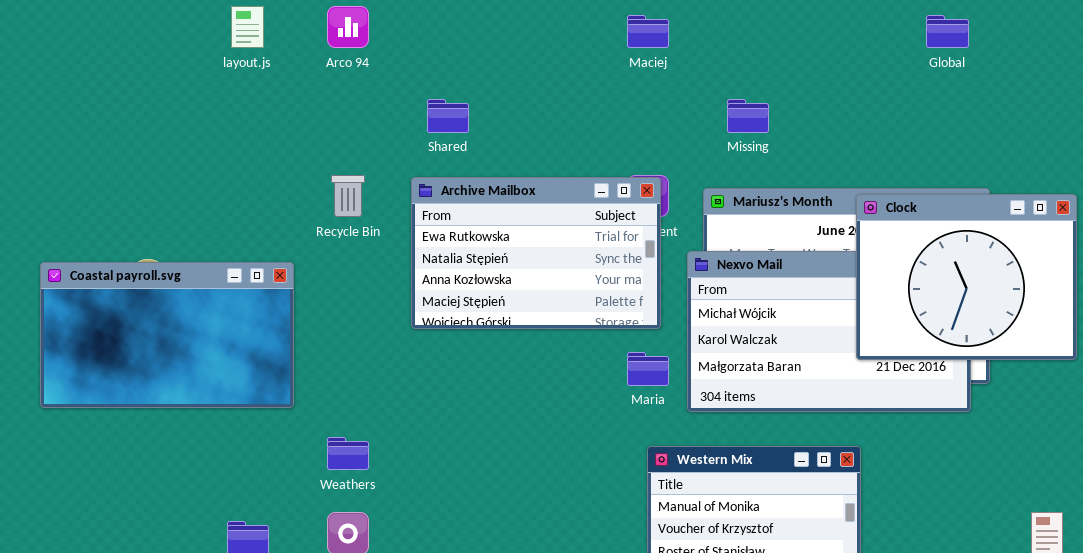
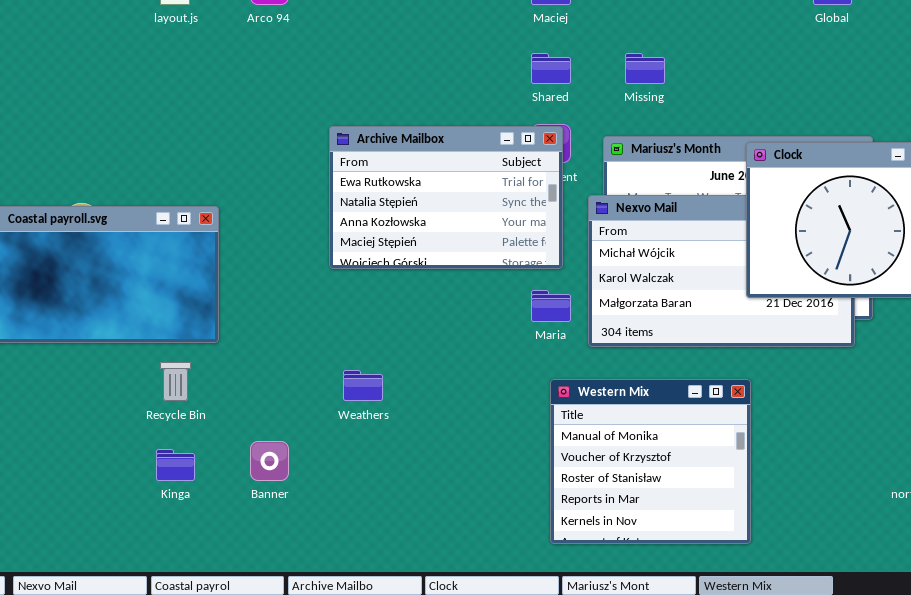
Shared: [427,99,469,133] -> [531,53,571,84], moved
Recycle Bin: [331,175,365,217] -> [160,362,191,401], moved
Weathers: [327,437,369,470] -> [343,370,383,401], moved

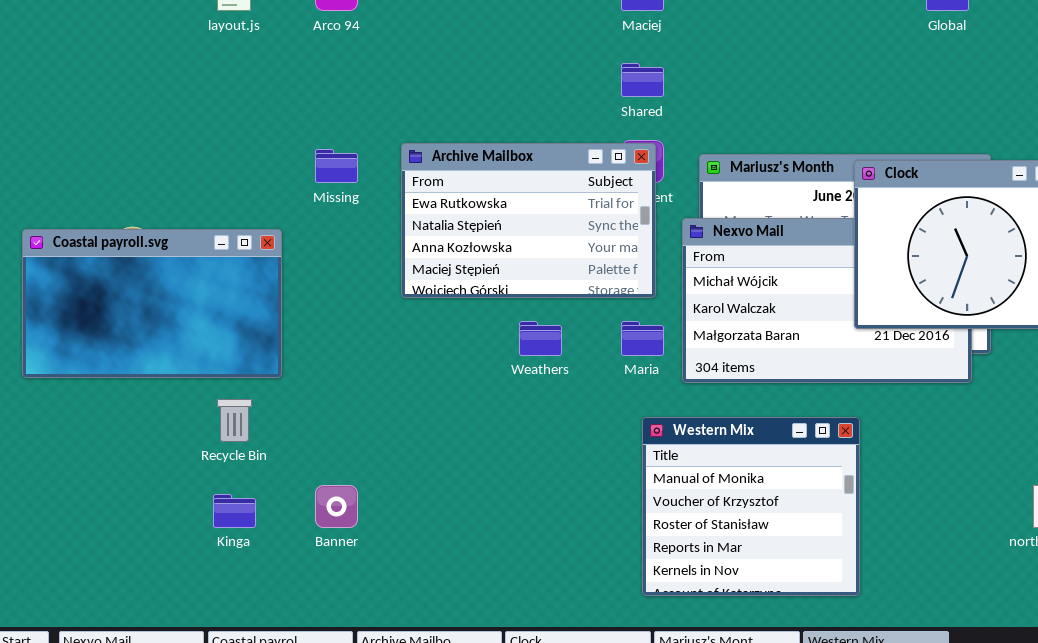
Missing: [625,53,665,84] -> [315,149,358,183], moved
Weathers: [343,370,383,401] -> [519,321,562,356], moved

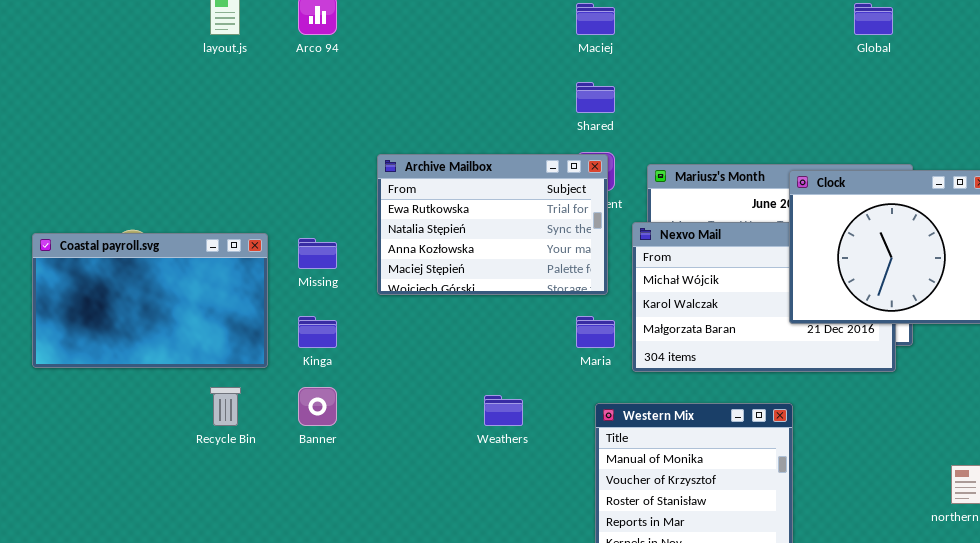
Missing: [315,149,358,183] -> [298,238,337,269], moved
Weathers: [519,321,562,356] -> [484,395,523,426], moved
Banner: [315,485,358,528] -> [298,387,337,426], moved
Kinga: [213,494,256,528] -> [298,316,337,348], moved

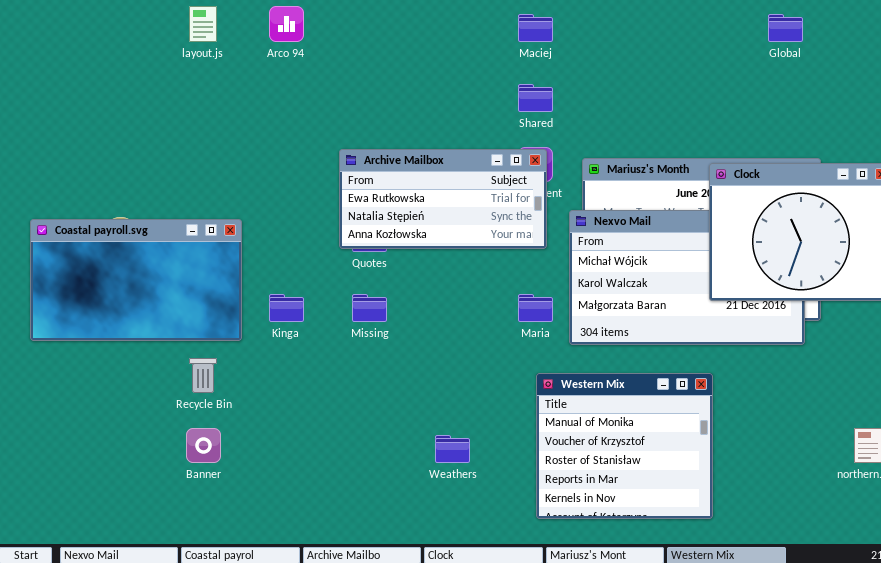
Archive Mailbox: [377,154,608,295] -> [339,149,547,249], resized
Missing: [298,238,337,269] -> [352,294,387,322], moved
Banner: [298,387,337,426] -> [186,428,221,463], moved
Weathers: [484,395,523,426] -> [435,435,470,463], moved

